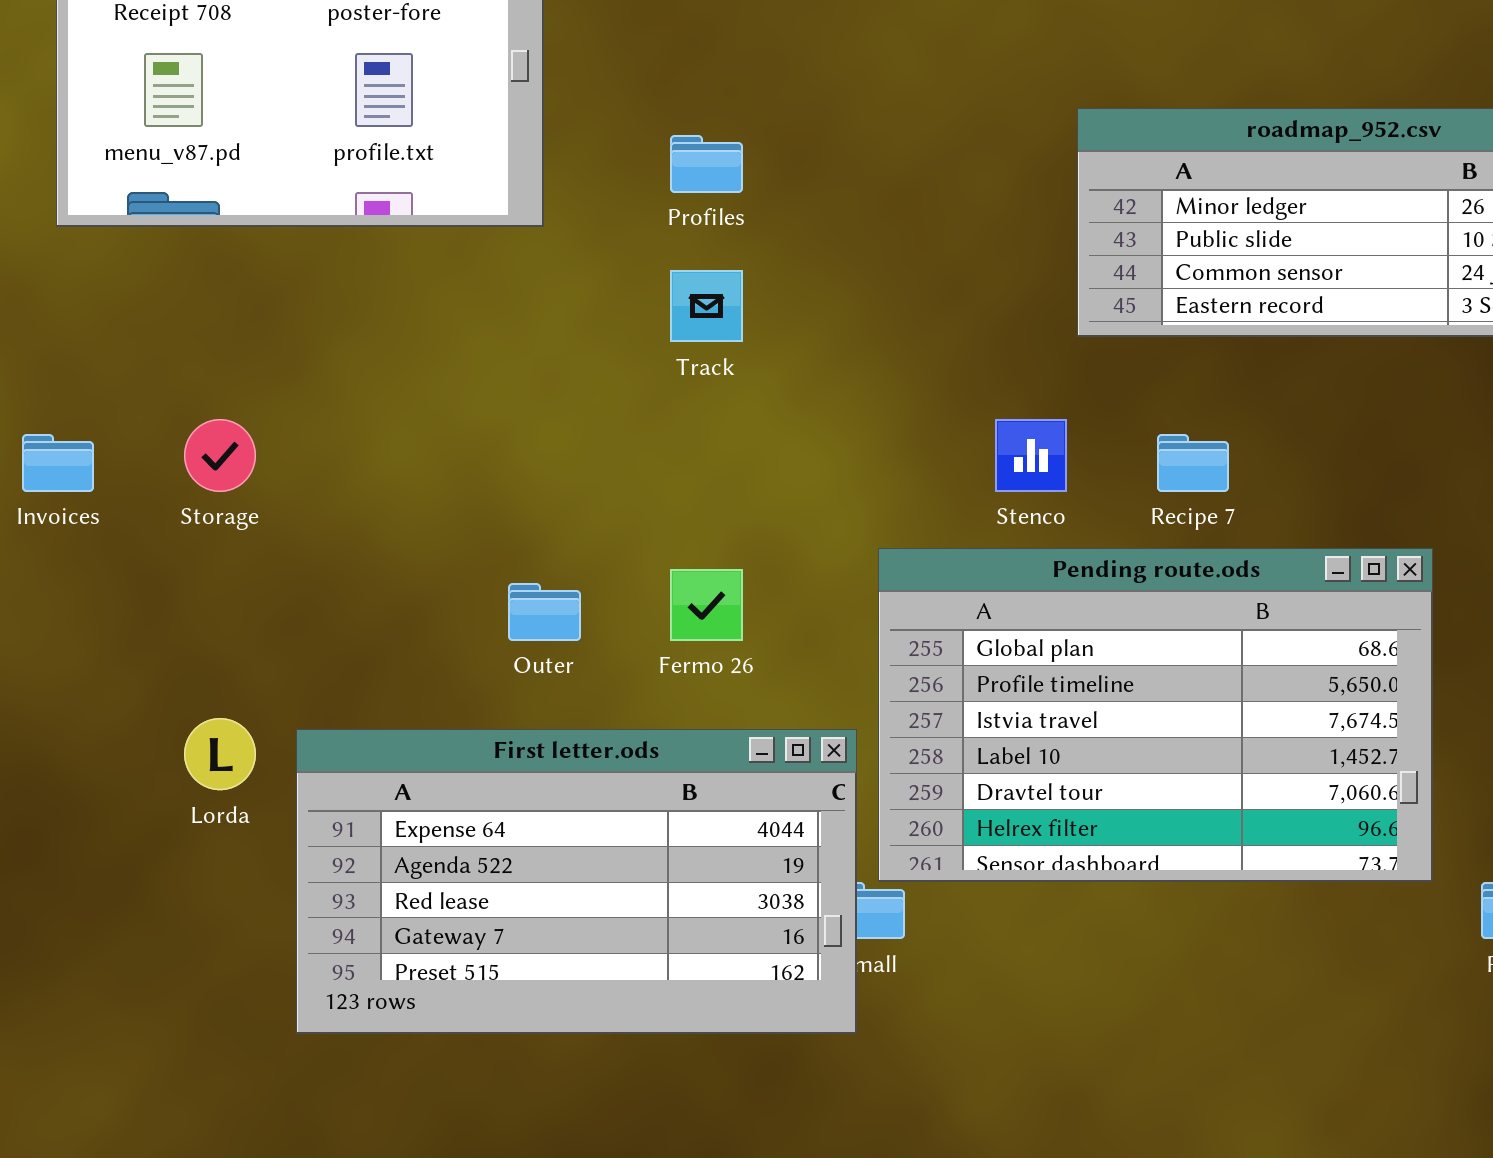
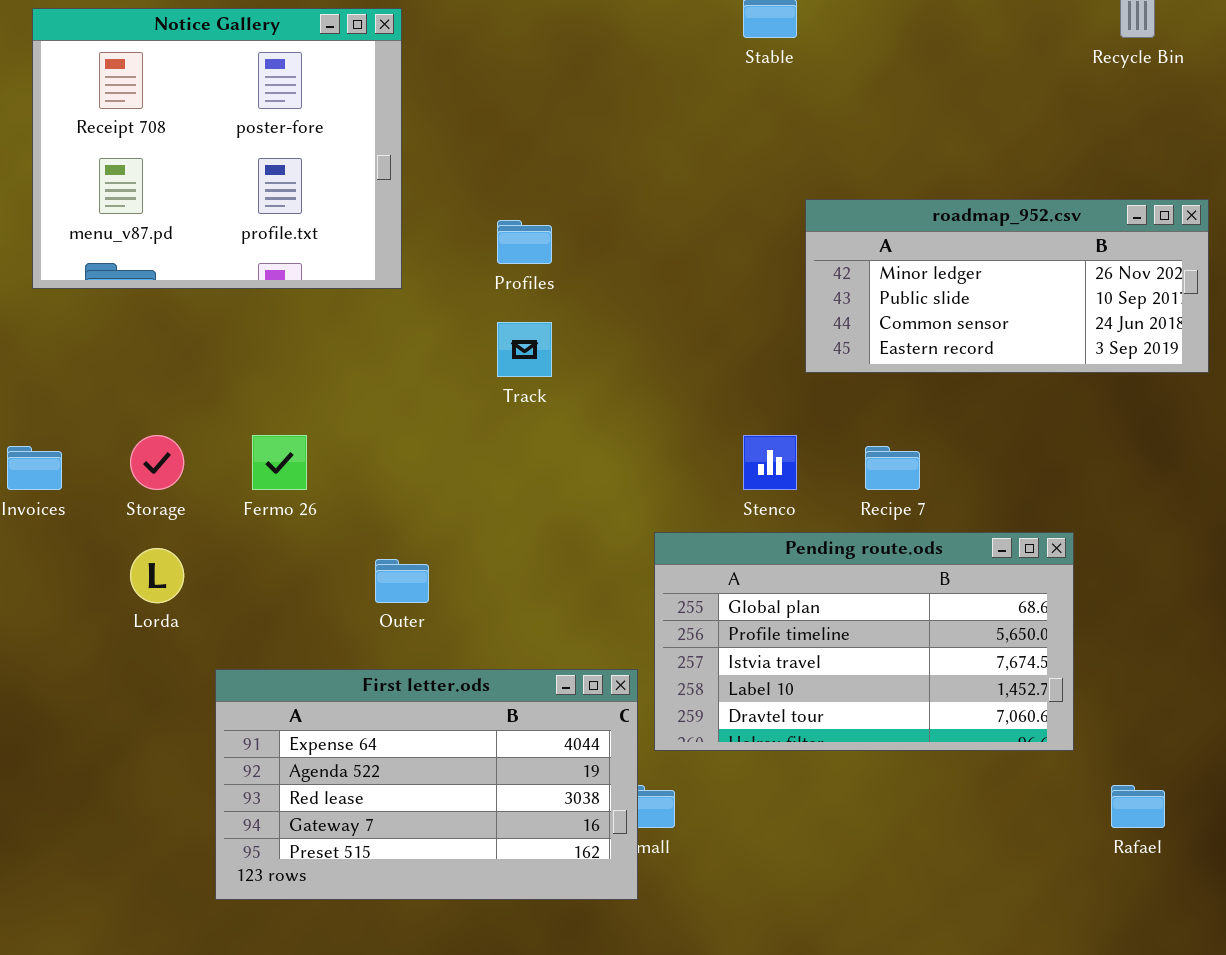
Pending route.ods: [878,548,1433,882] -> [654,532,1074,751], resized
Fermo 26: [670,569,743,641] -> [252,435,307,490], moved
Lorda: [184,718,256,790] -> [130,548,184,603], moved

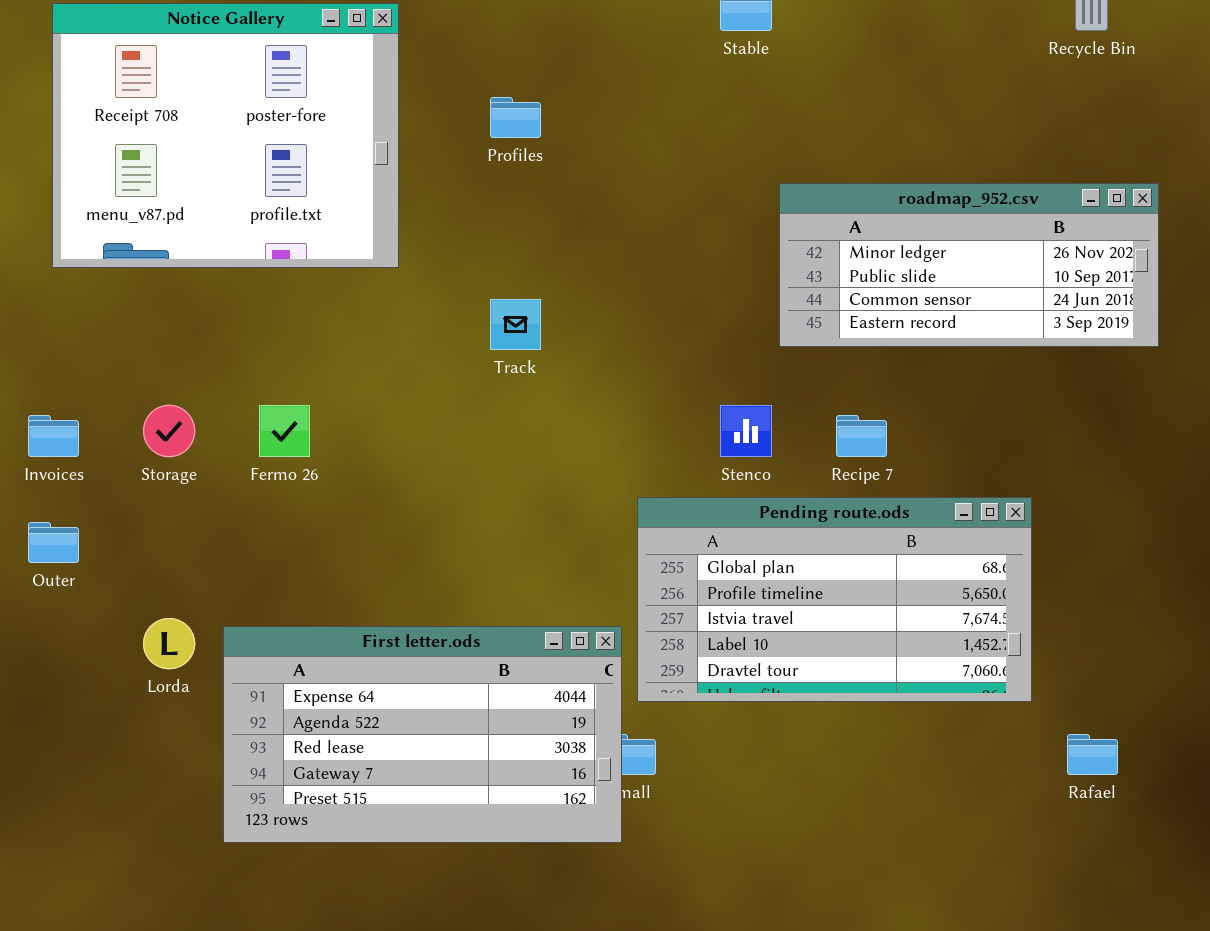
Profiles: [497,220,552,264] -> [490,97,541,138], moved
Lorda: [130,548,184,603] -> [143,618,195,669], moved
Outer: [375,559,429,603] -> [28,522,79,563], moved

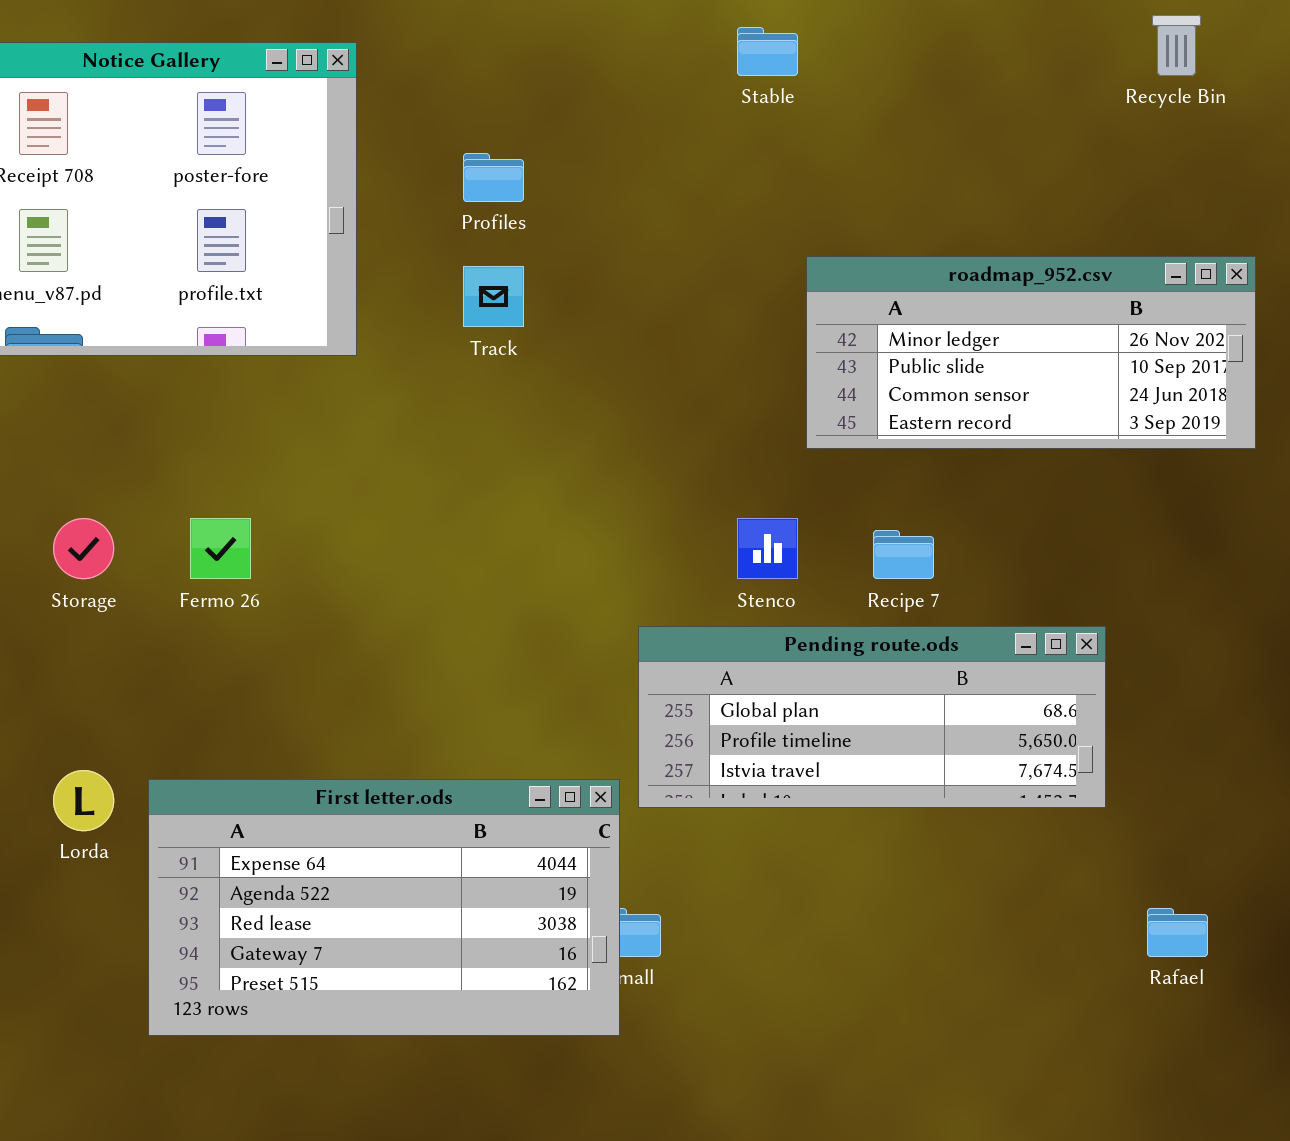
Track: [490,299,541,350] -> [463,266,524,327], moved
Pending route.ods: [637,497,1032,702] -> [638,626,1106,808], resized

